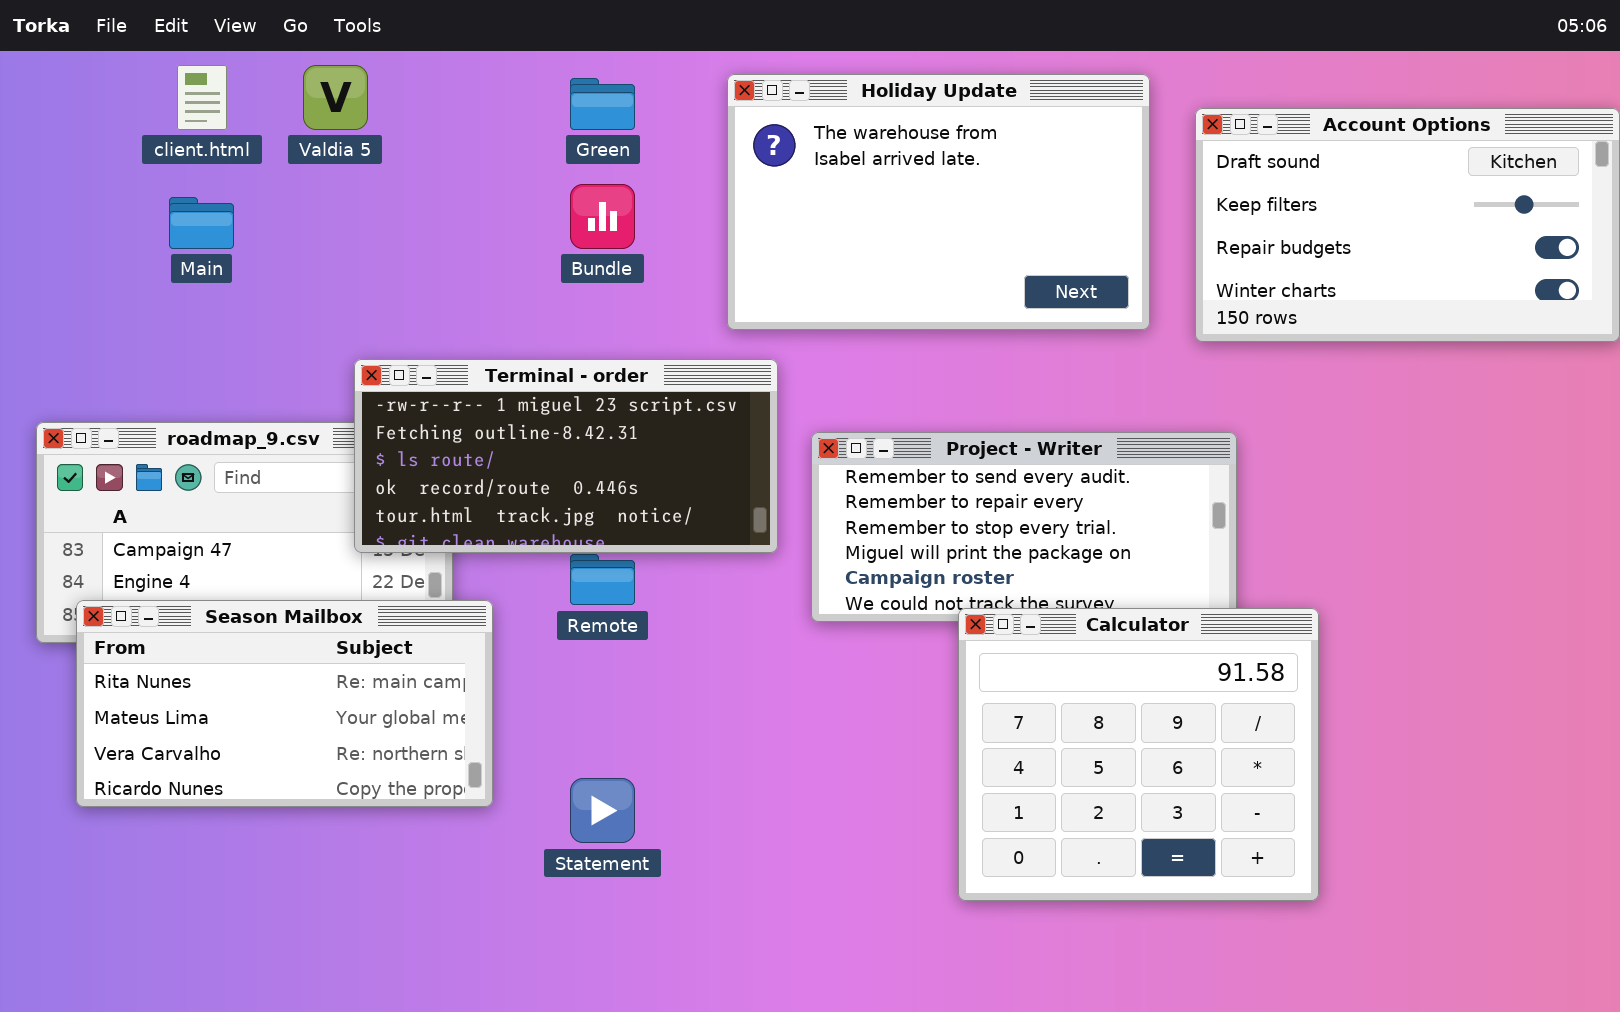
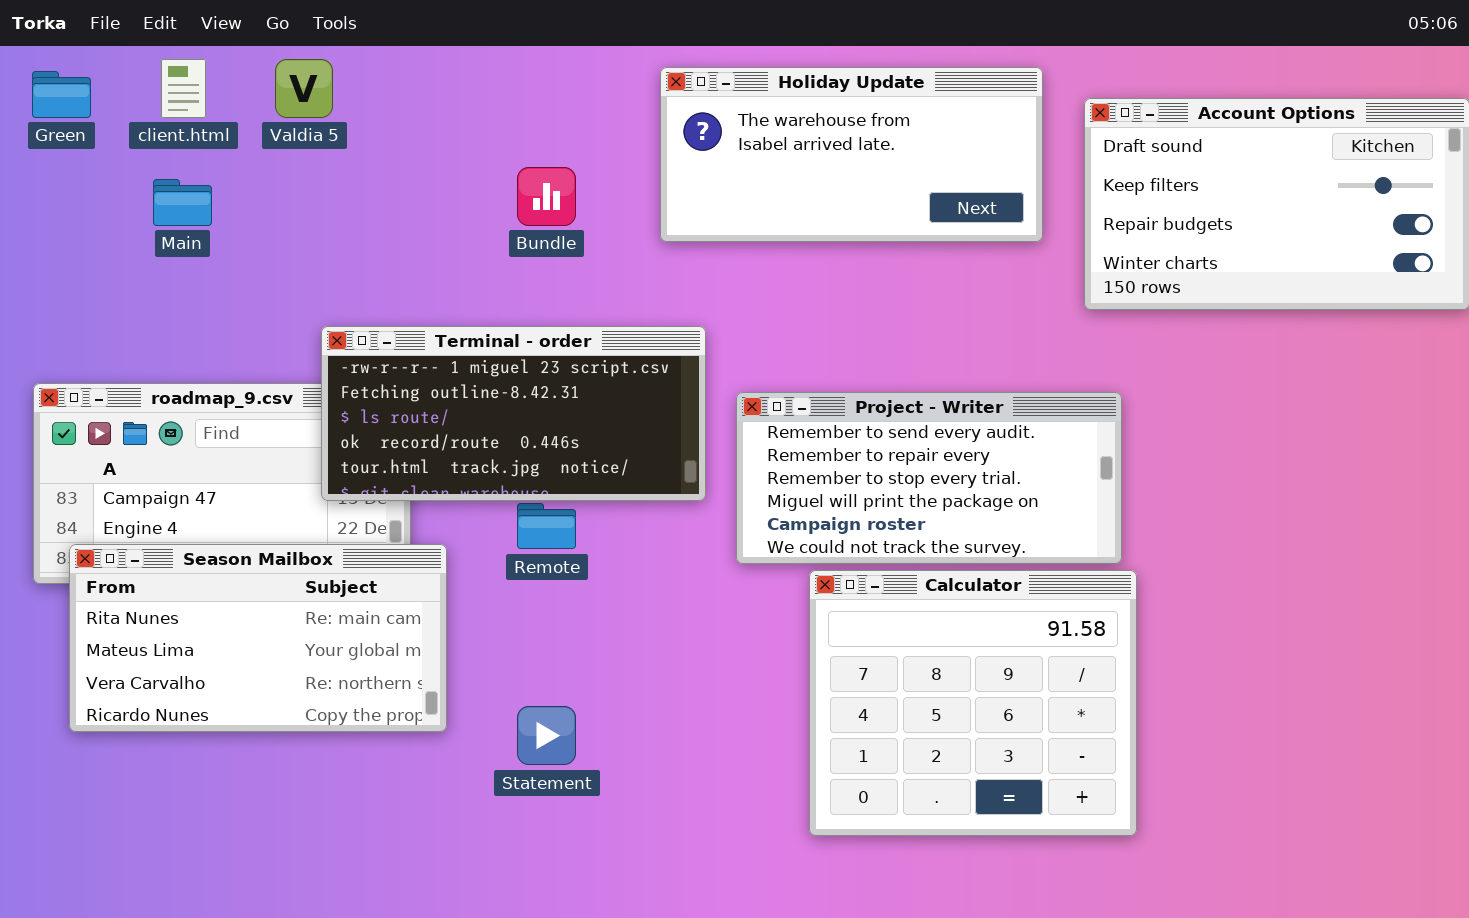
Holiday Update: [727,74,1150,330] -> [660,67,1043,242], resized
Green: [570,78,635,130] -> [32,71,91,118], moved
Calculator: [958,608,1319,901] -> [809,570,1137,836], moved

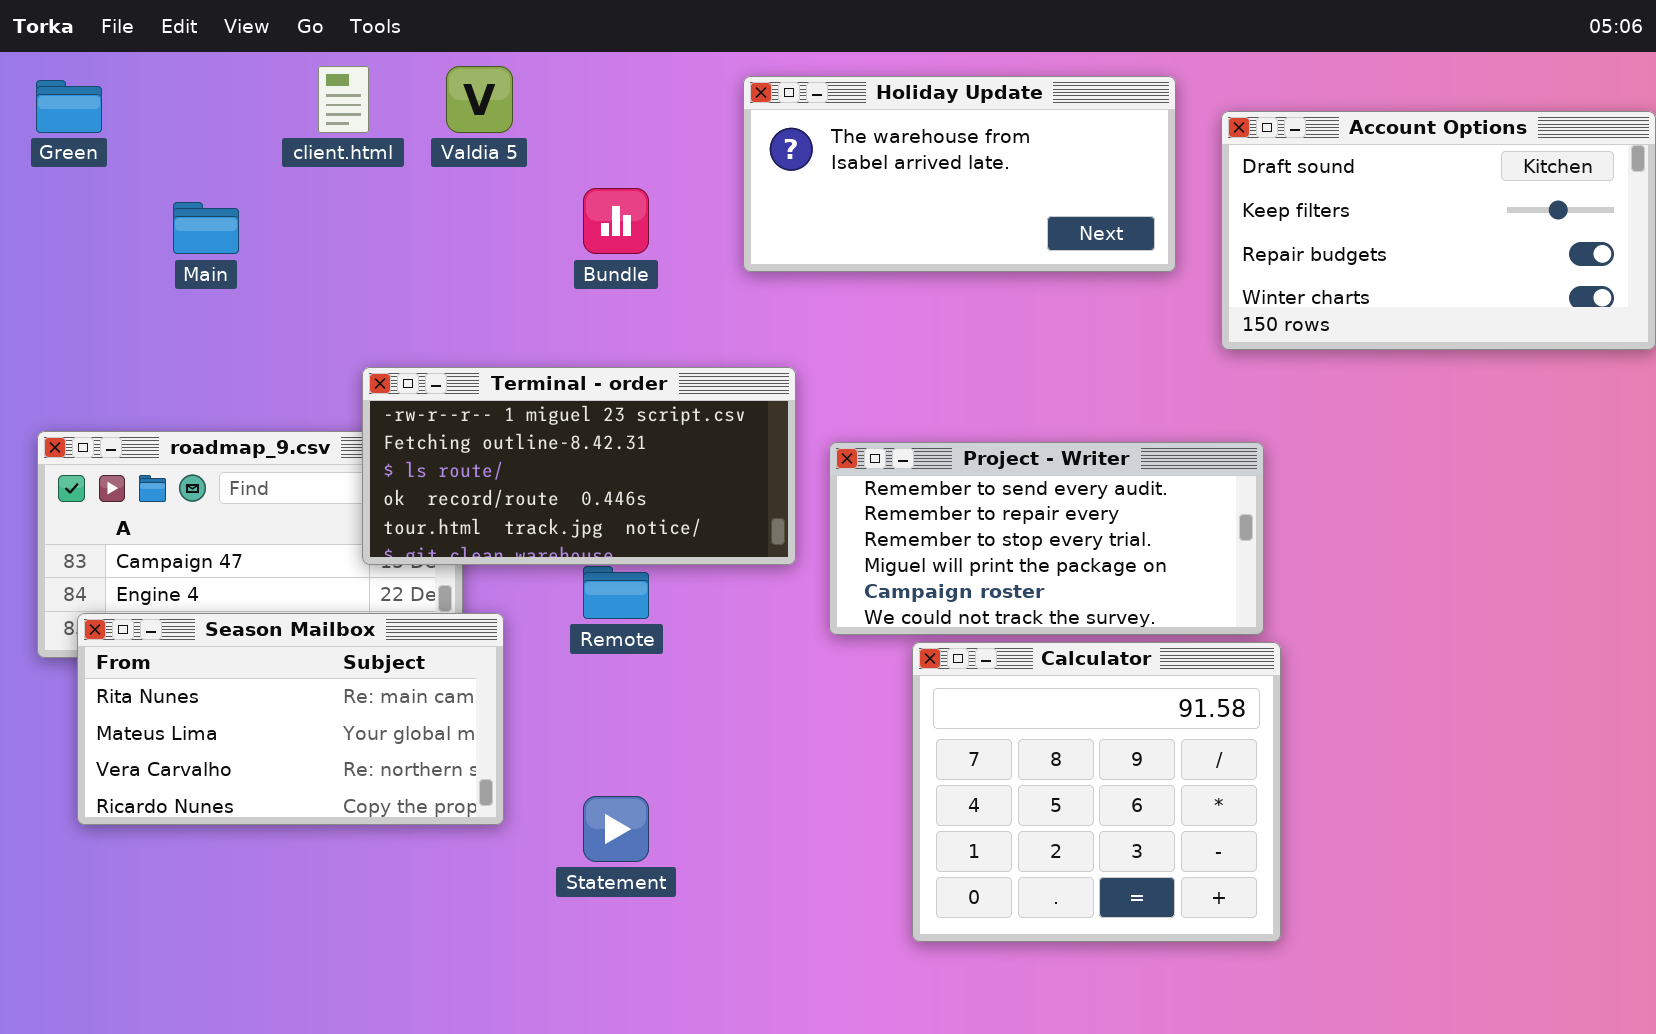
client.html: [161,59,206,118] -> [318,66,369,133], moved
Valdia 5: [275,59,333,118] -> [446,66,513,133], moved

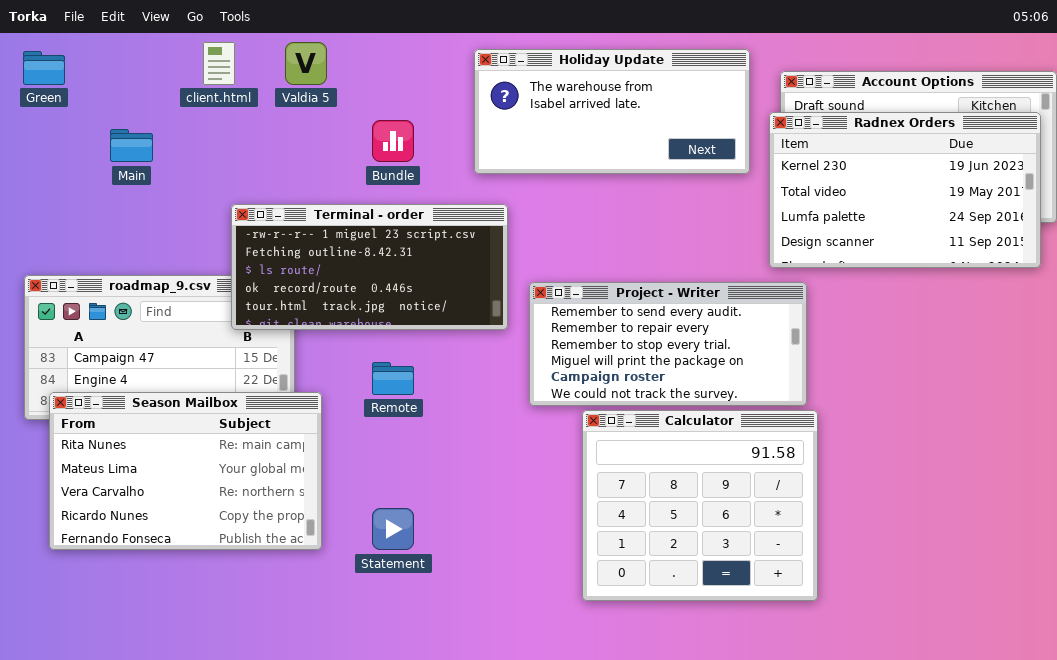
Radnex Orders: none -> [769,112,1041,268], opened
Terminal - order: [362,367,796,565] -> [231,204,508,330], moved
Season Mailbox: [77,613,504,825] -> [49,392,322,550], resized

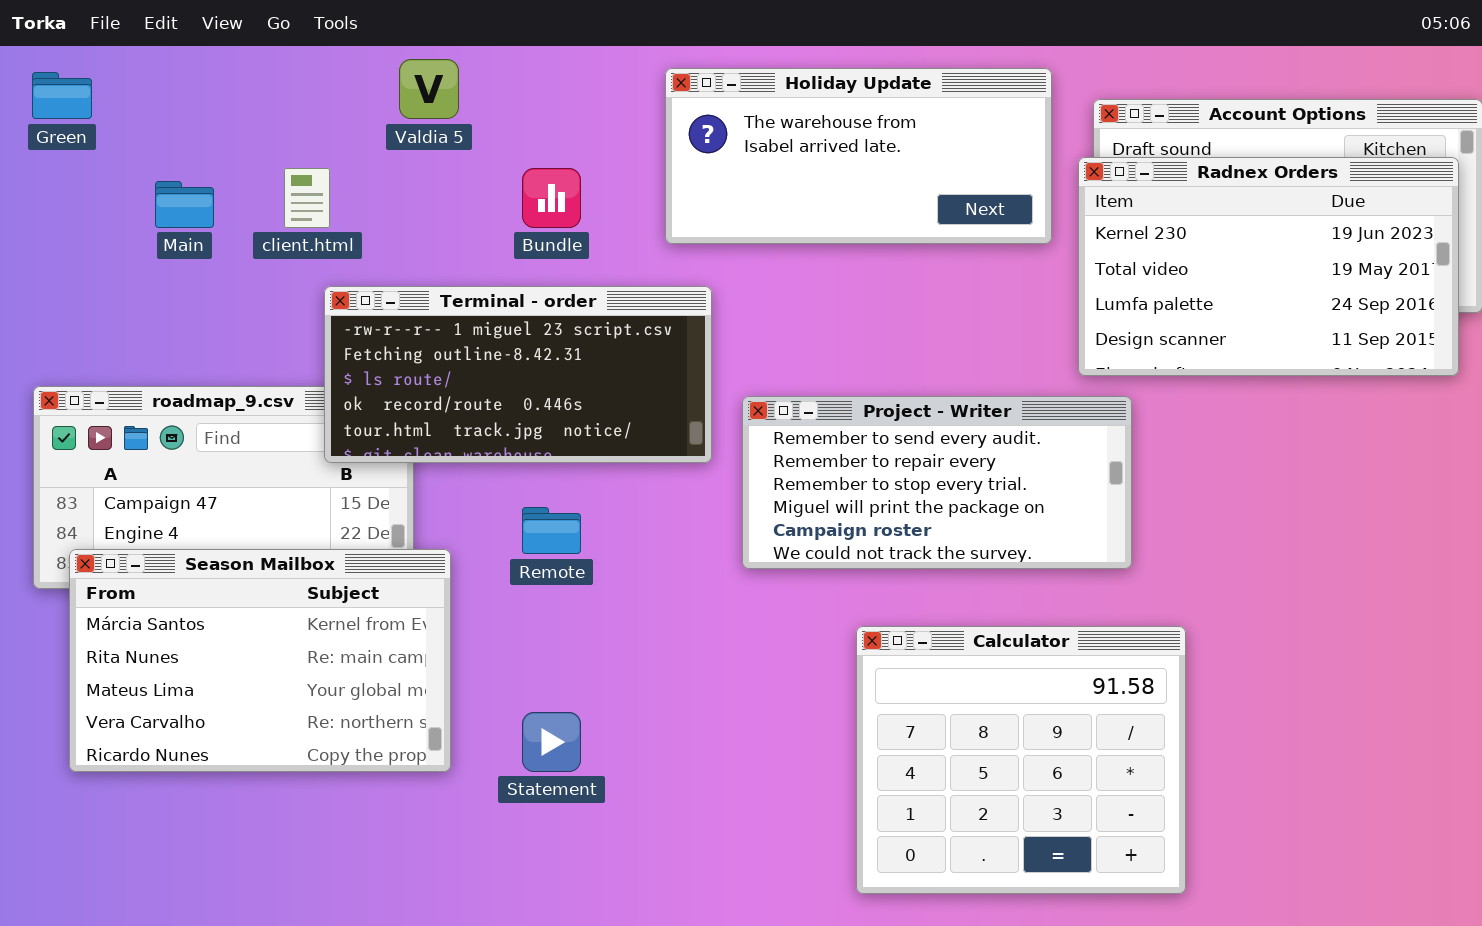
client.html: [203,42,235,85] -> [284,168,330,228], moved
Season Mailbox: [49,392,322,550] -> [69,549,451,772], scrolled up 1 row
Calculator: [582,410,818,601] -> [856,626,1186,894], moved

